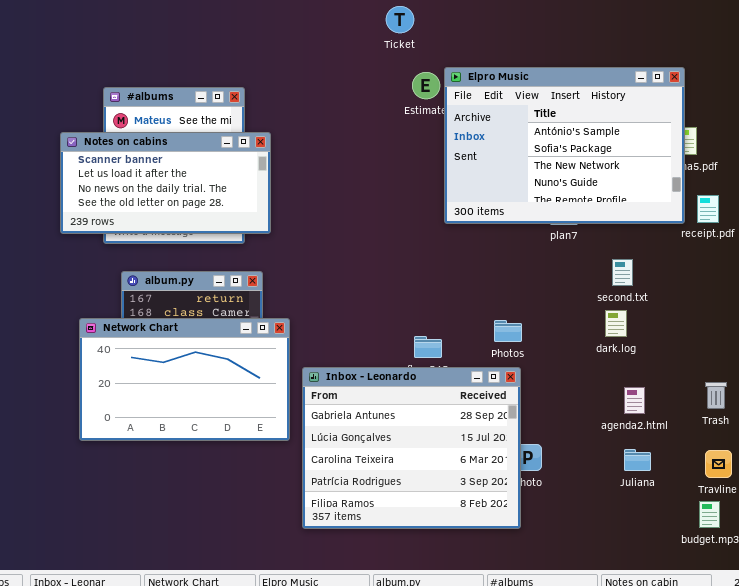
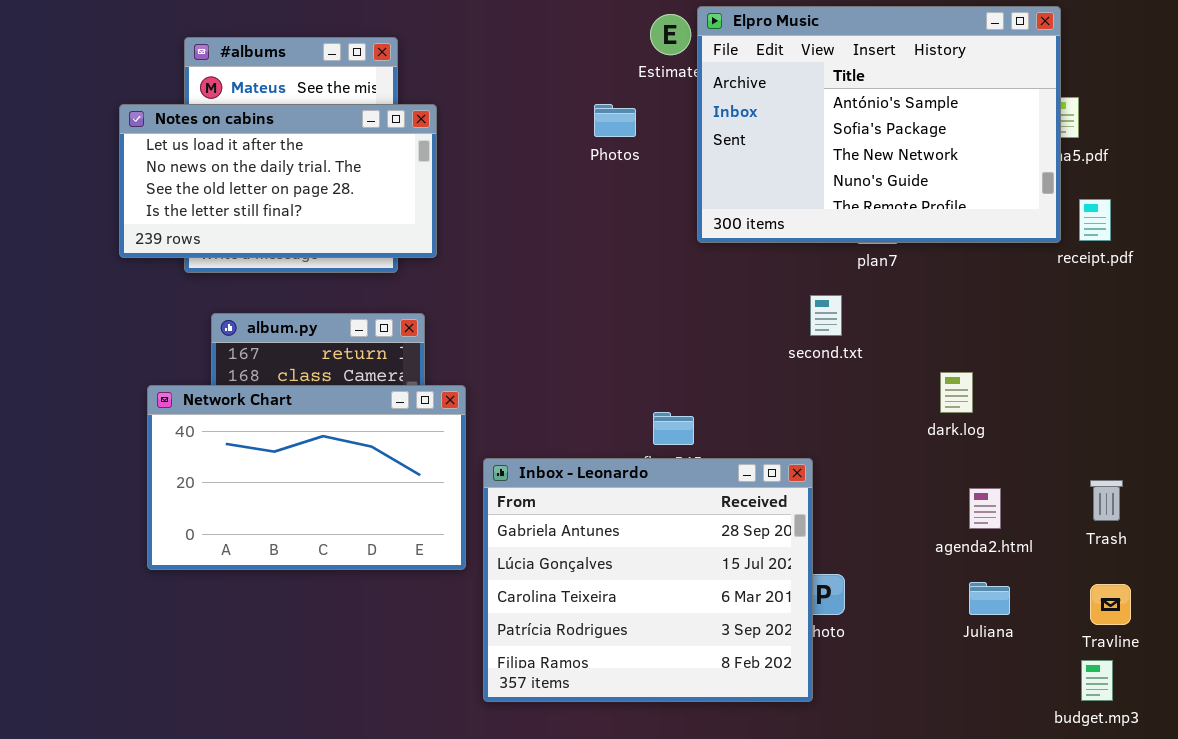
Notes on cabins: [60,132,271,234] -> [119,104,437,258], scrolled down 1 row
second.txt: [612,259,633,286] -> [810,295,842,336], moved
Photos: [494,320,522,342] -> [594,104,636,137], moved

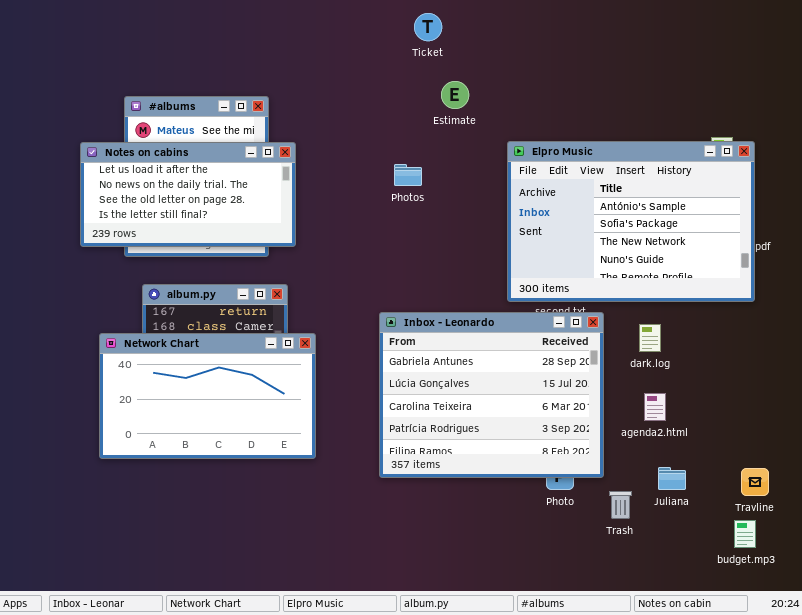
Elpro Music: [697,6,1061,243] -> [507,141,755,302], moved
Photos: [594,104,636,137] -> [394,164,422,186], moved
Inbox - Leonardo: [483,458,813,702] -> [379,312,604,478], moved
Trash: [1090,480,1123,521] -> [609,491,632,519], moved
agenda2.html: [969,488,1001,529] -> [644,393,666,421], moved

